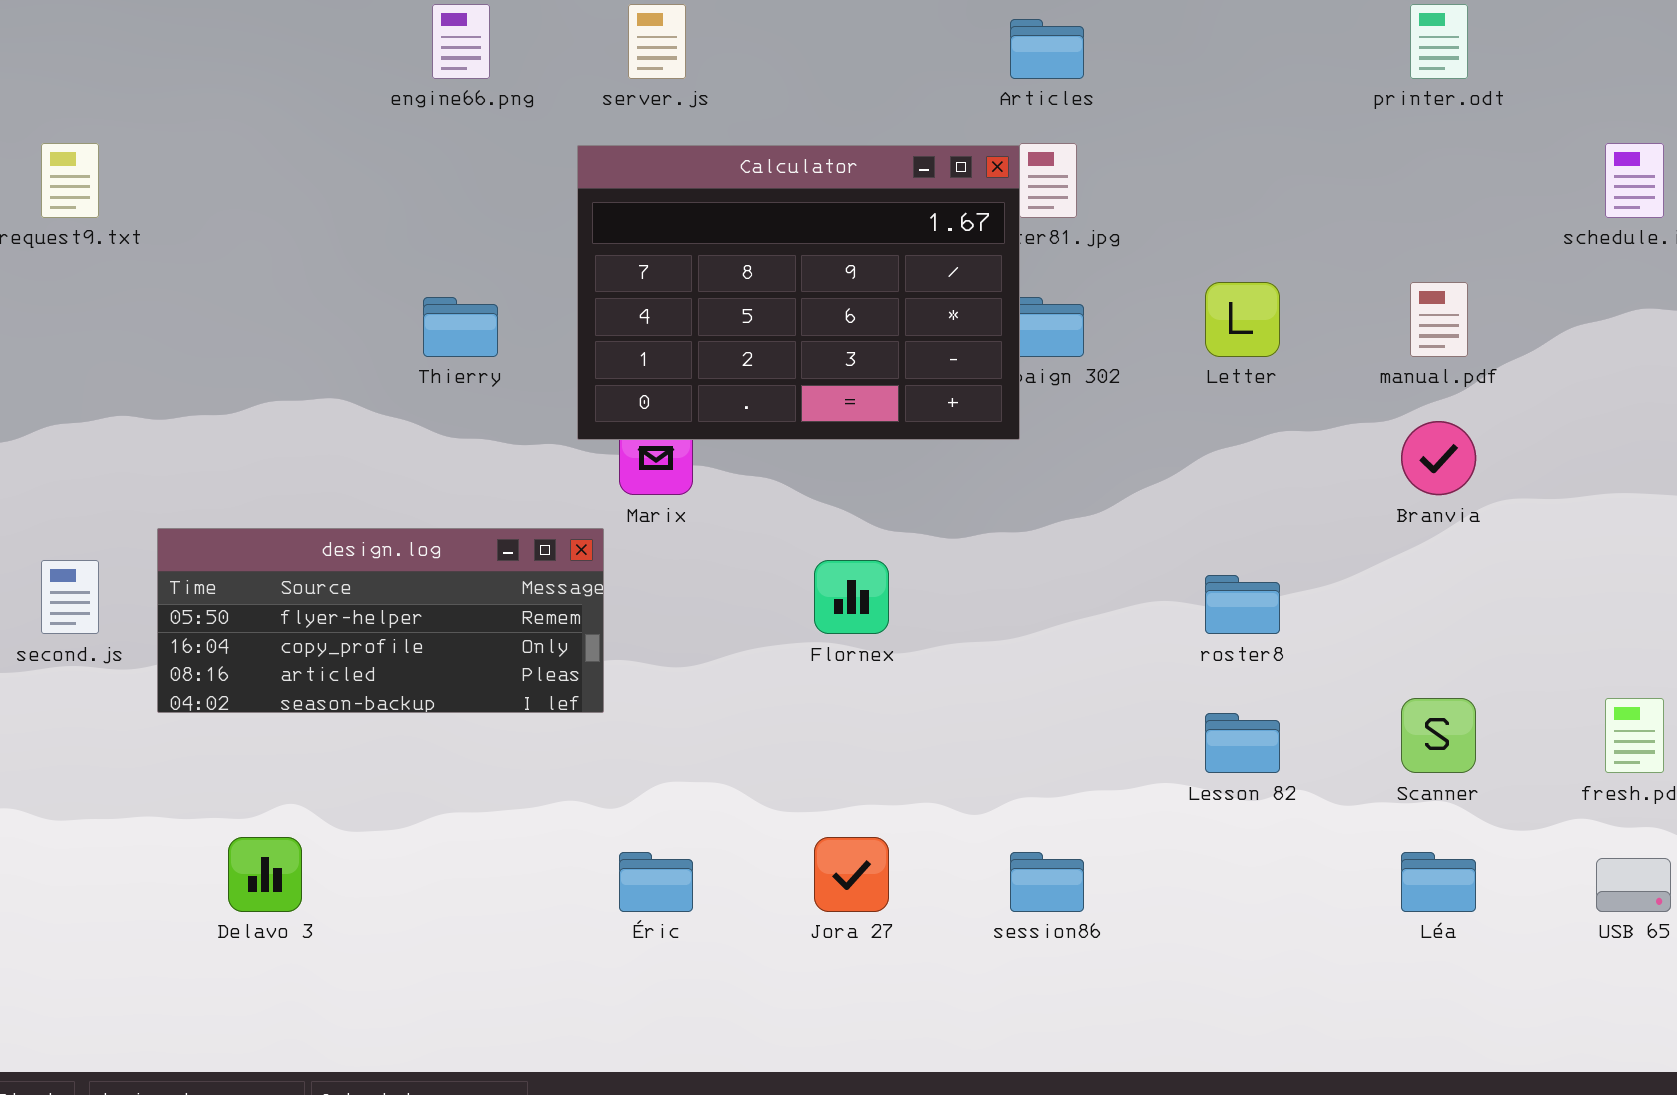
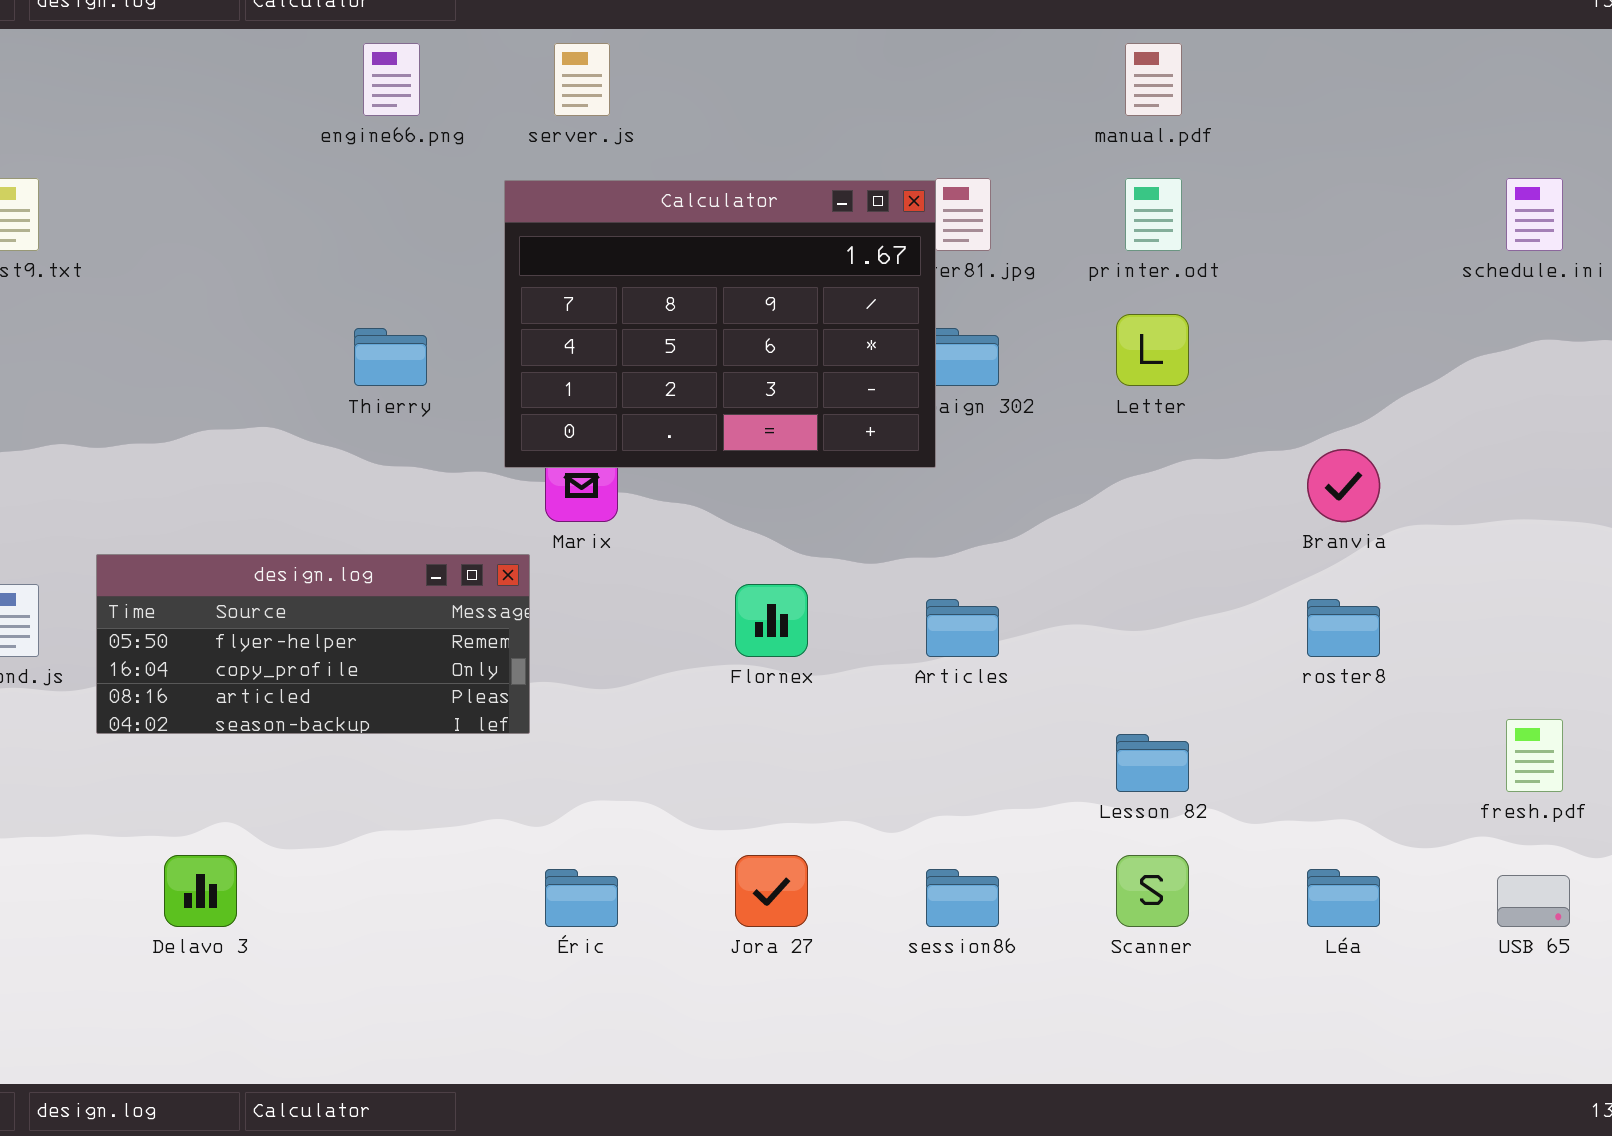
printer.odt: [1410,4,1468,79] -> [1125,178,1182,251], moved
Articles: [1010,19,1084,79] -> [926,599,999,657], moved
manual.pdf: [1410,282,1468,357] -> [1125,43,1182,116], moved
roster8: [1205,575,1280,634] -> [1307,599,1380,657], moved
Scanner: [1401,698,1476,773] -> [1116,855,1189,927], moved

